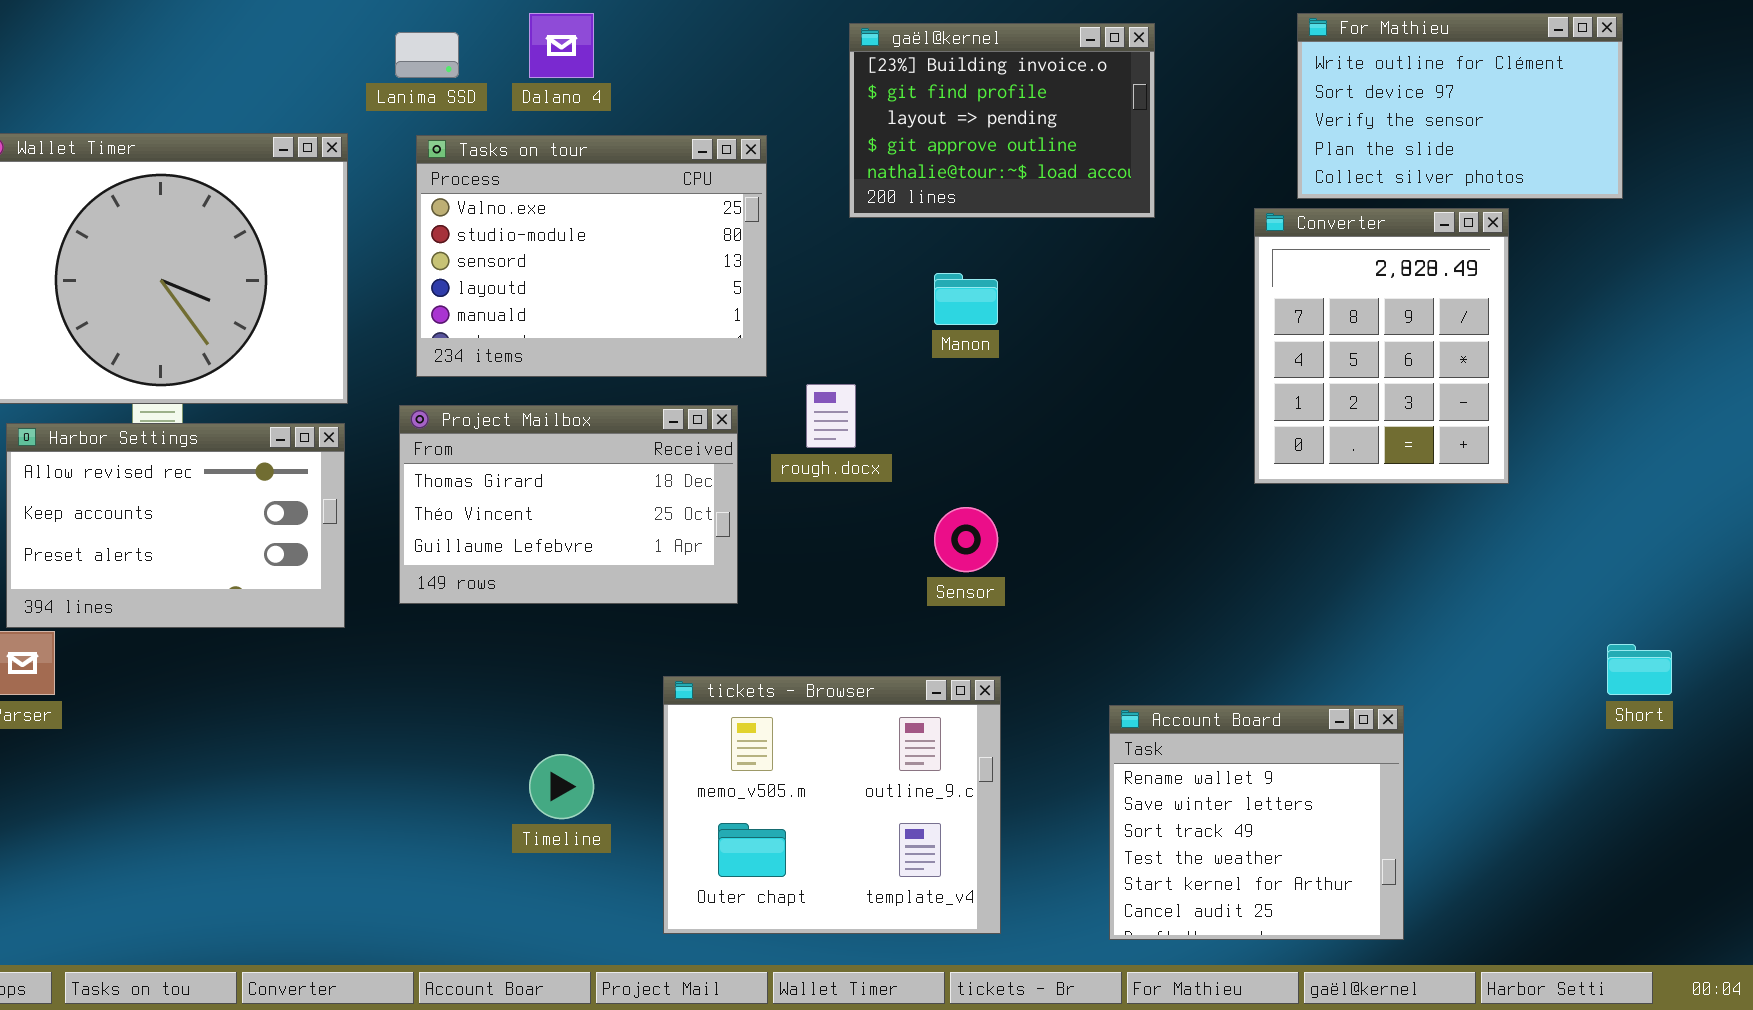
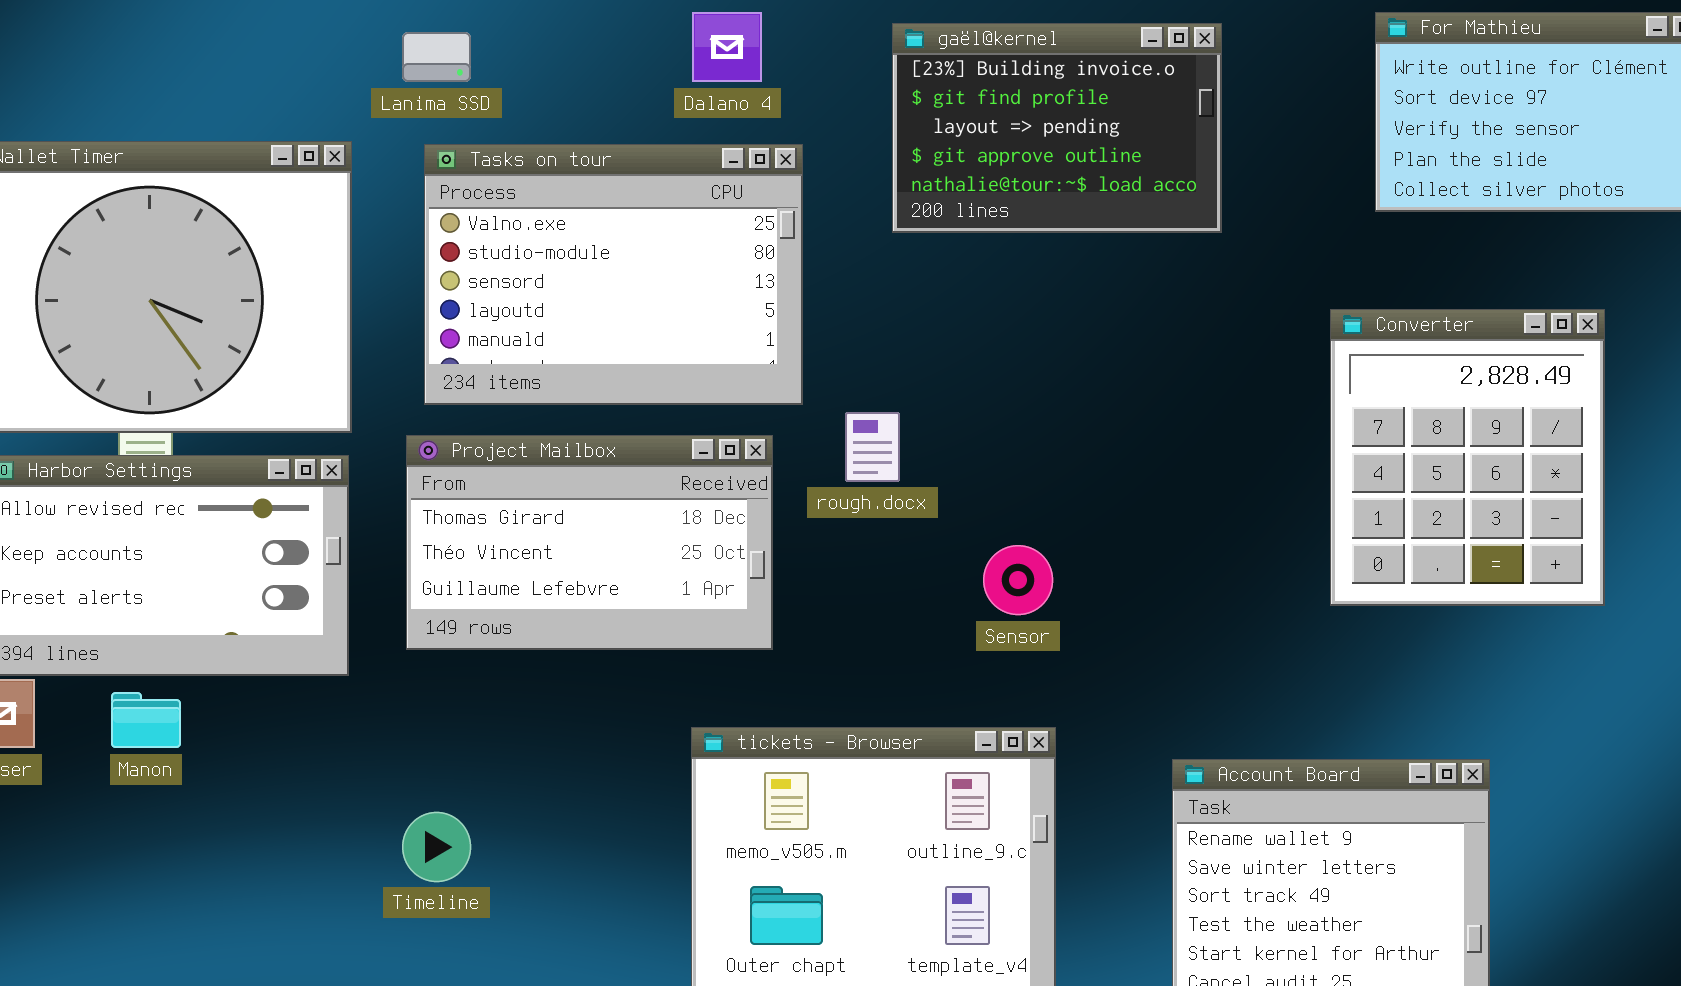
Dalano 4: [529,13,594,78] -> [692,12,762,82], moved
Converter: [1254,208,1509,484] -> [1330,309,1605,606], moved
Manon: [934,273,998,325] -> [111,692,181,748], moved
Timeline: [529,754,594,819] -> [402,812,471,882], moved

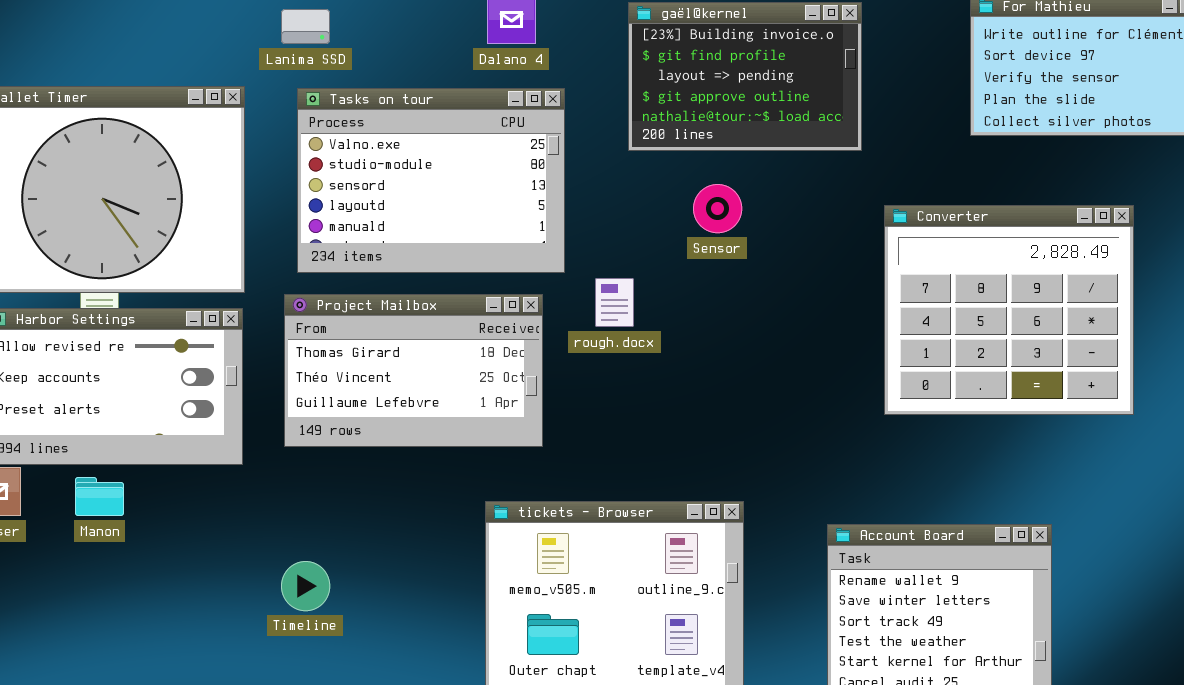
Converter: [1330,309,1605,606] -> [884,205,1134,415], resized
Sensor: [983,545,1053,615] -> [693,184,742,233], moved

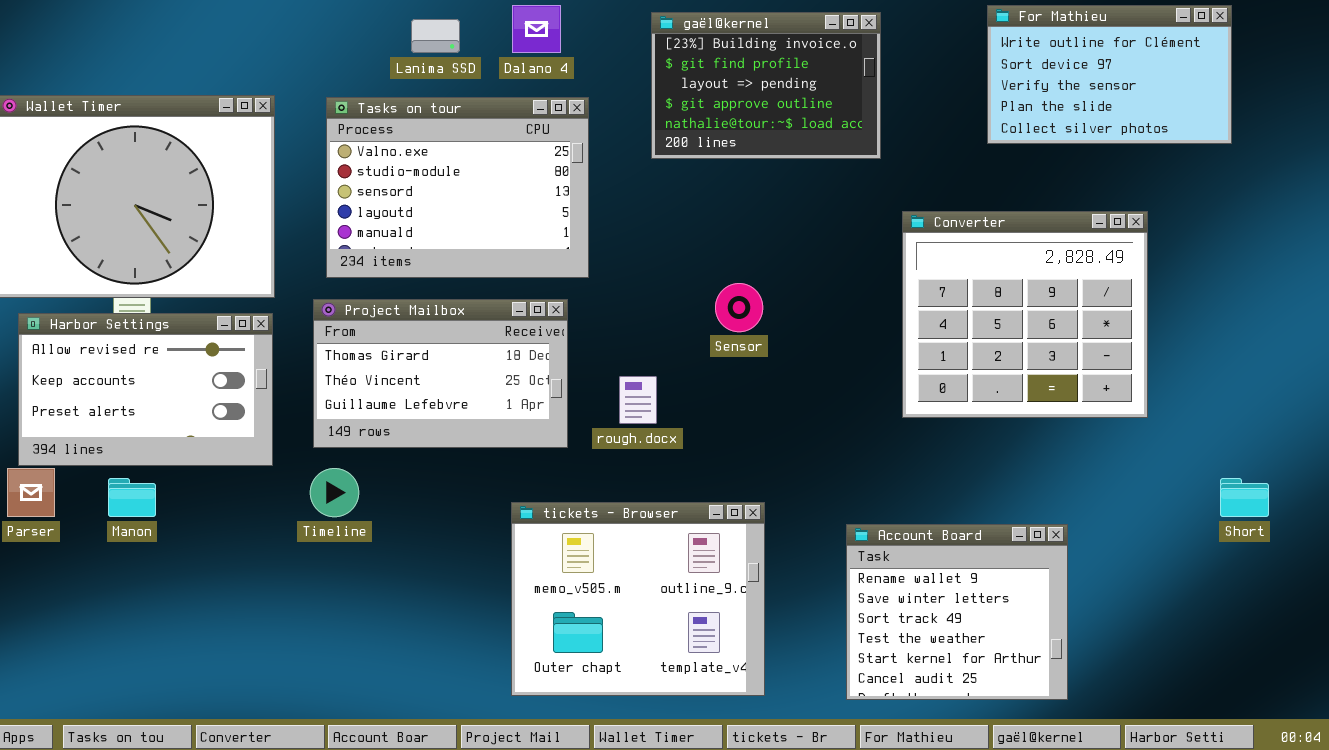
Lanima SSD: [281,9,330,44] -> [411,19,460,53], moved
Sensor: [693,184,742,233] -> [715,283,763,332], moved
rough.docx: [595,278,634,327] -> [619,376,657,424], moved
Timeline: [281,561,330,611] -> [310,468,359,517], moved

